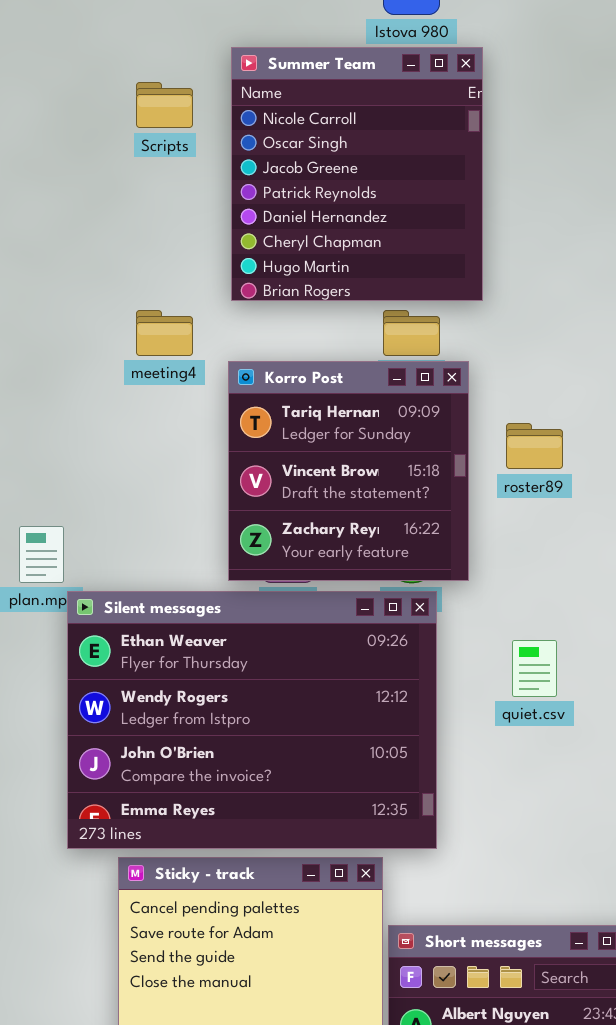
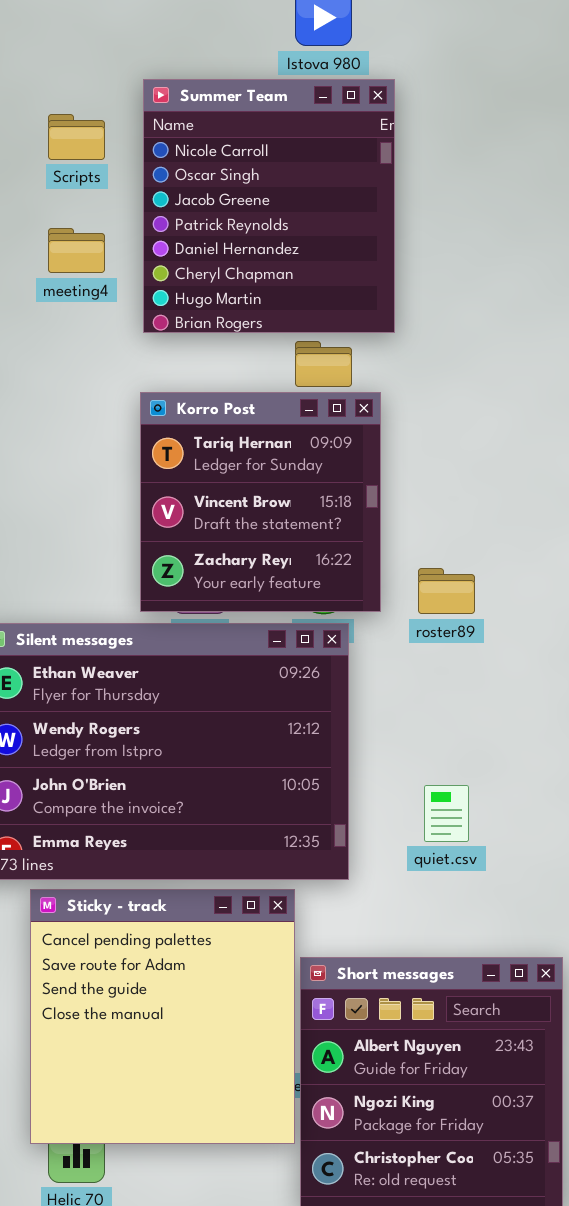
meeting4: [136,310,193,356] -> [48,228,105,273], moved
roster89: [506,423,563,469] -> [418,568,475,614], moved
quiet.csv: [512,640,557,697] -> [424,785,469,842], moved

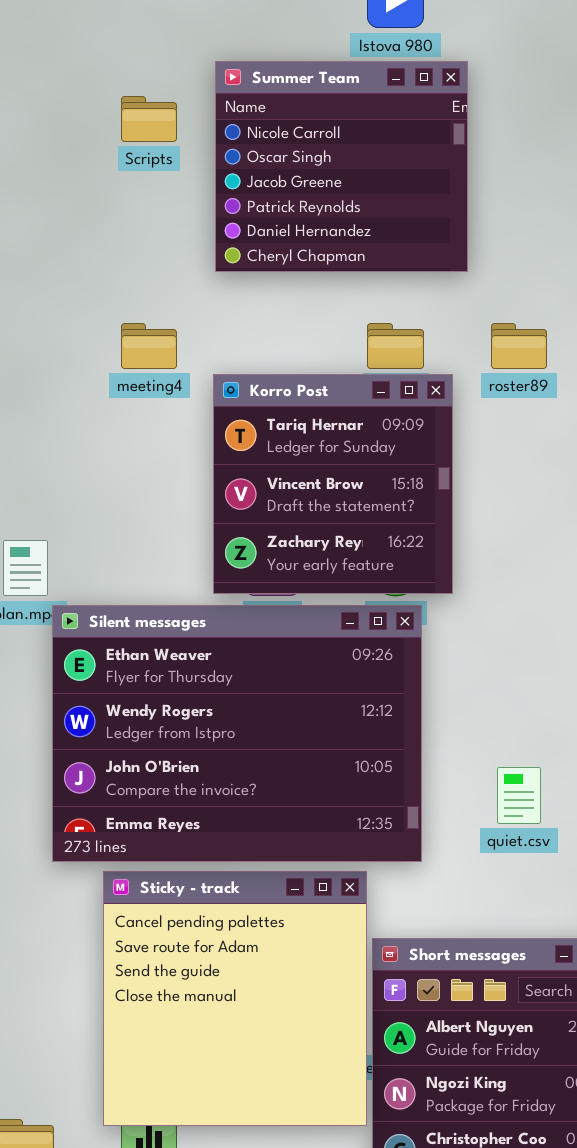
Summer Team: [143,79,395,333] -> [215,61,468,272], resized
meeting4: [48,228,105,273] -> [121,323,177,369], moved
roster89: [418,568,475,614] -> [491,323,547,369], moved

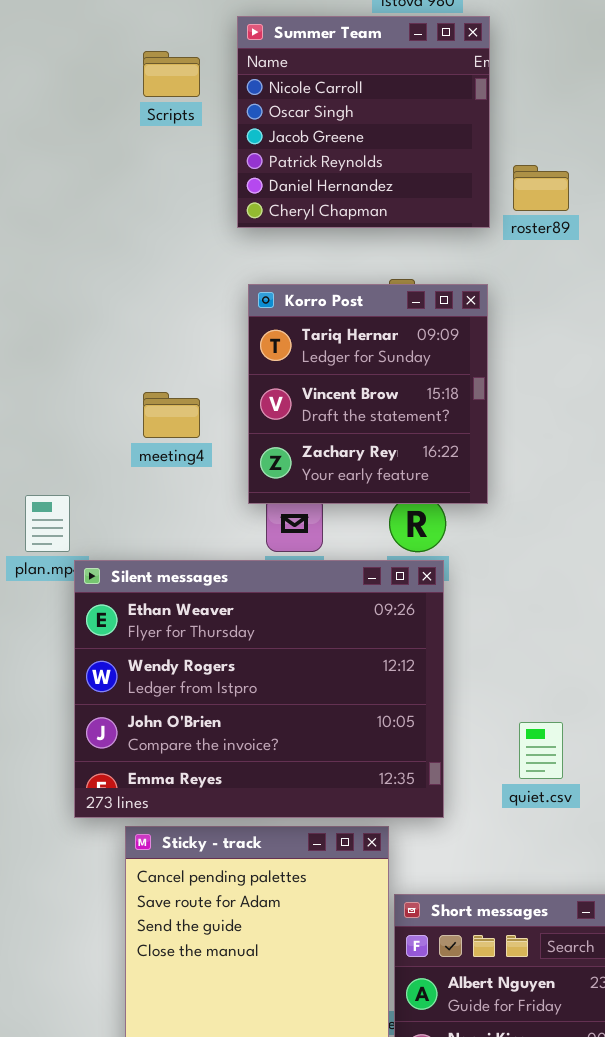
meeting4: [121,323,177,369] -> [143,392,200,438], moved
roster89: [491,323,547,369] -> [513,165,569,211], moved
Korro Post: [213,374,453,594] -> [248,284,488,504], moved

